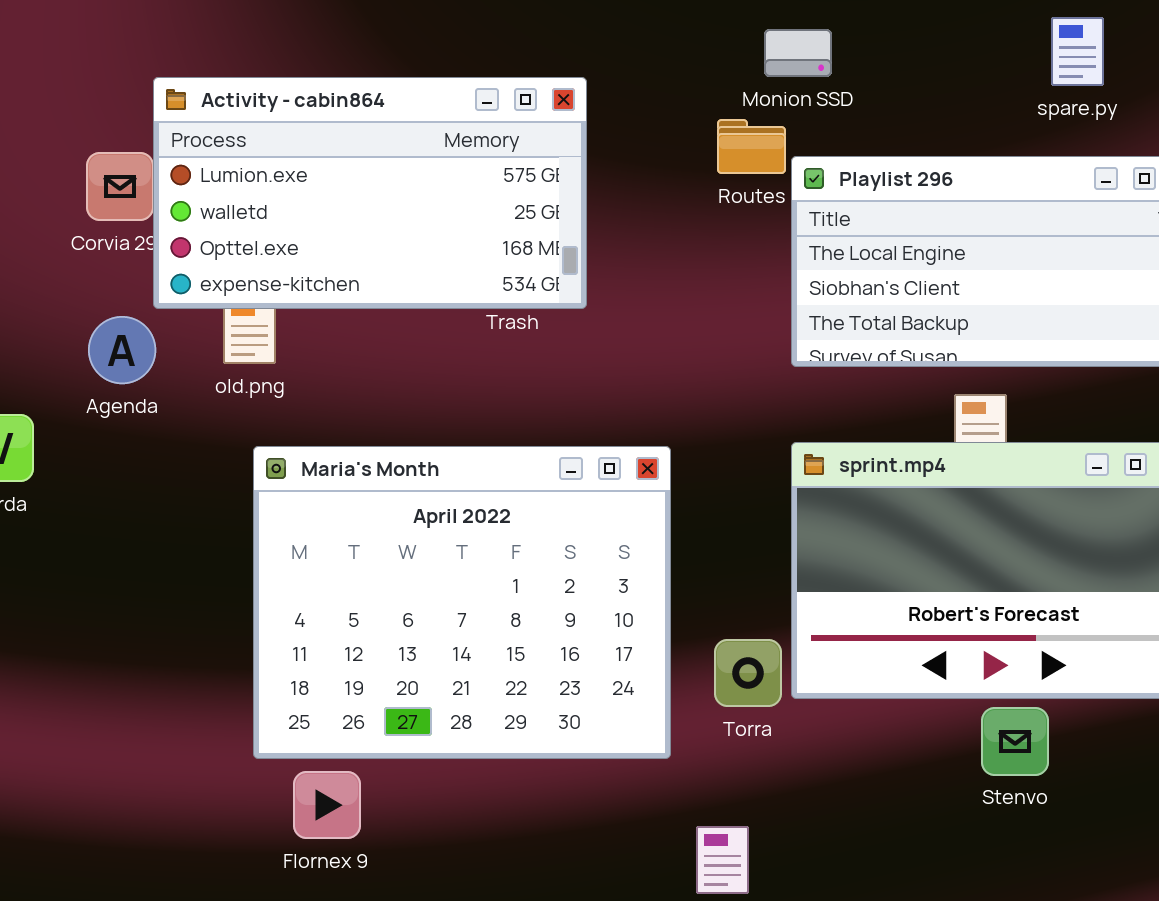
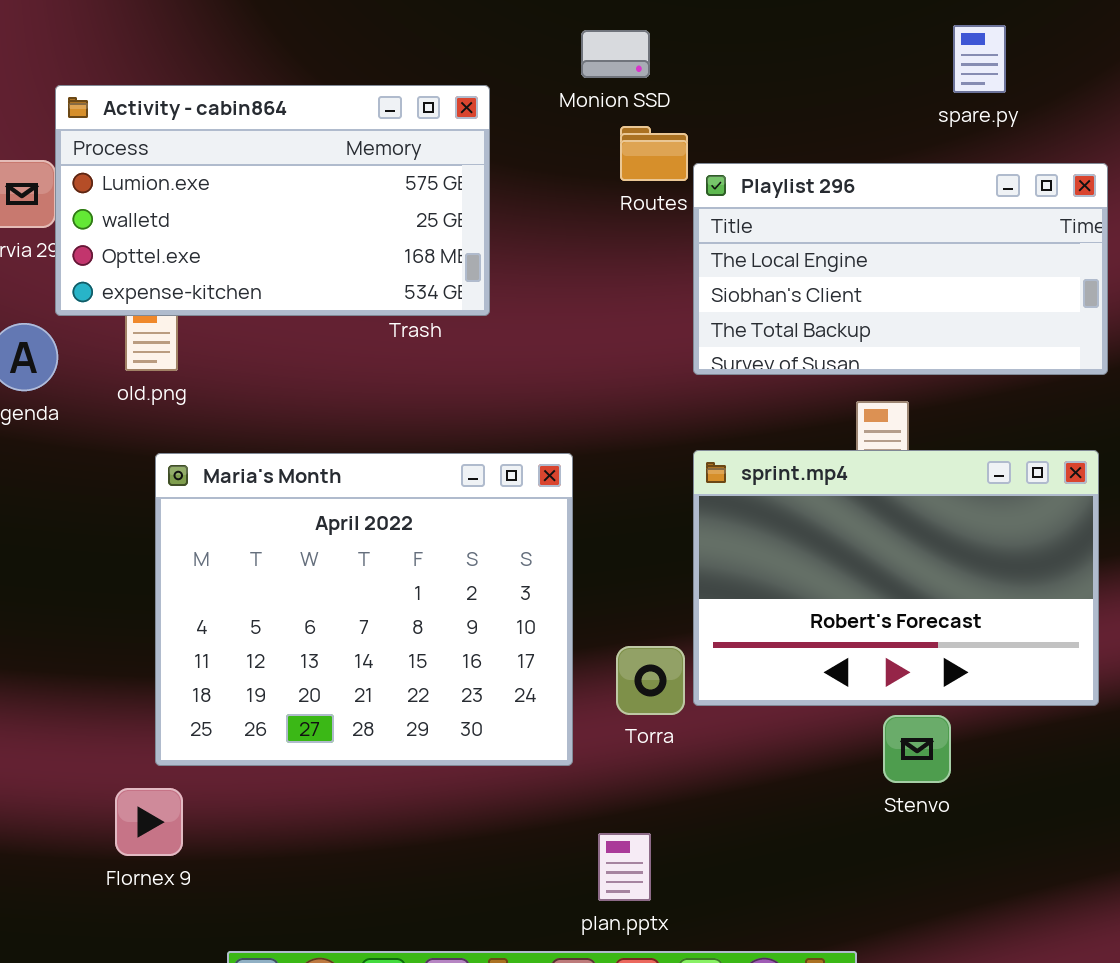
Monion SSD: [764,29,832,77] -> [581,30,650,78], moved
Flornex 9: [293,771,361,839] -> [115,788,183,856], moved

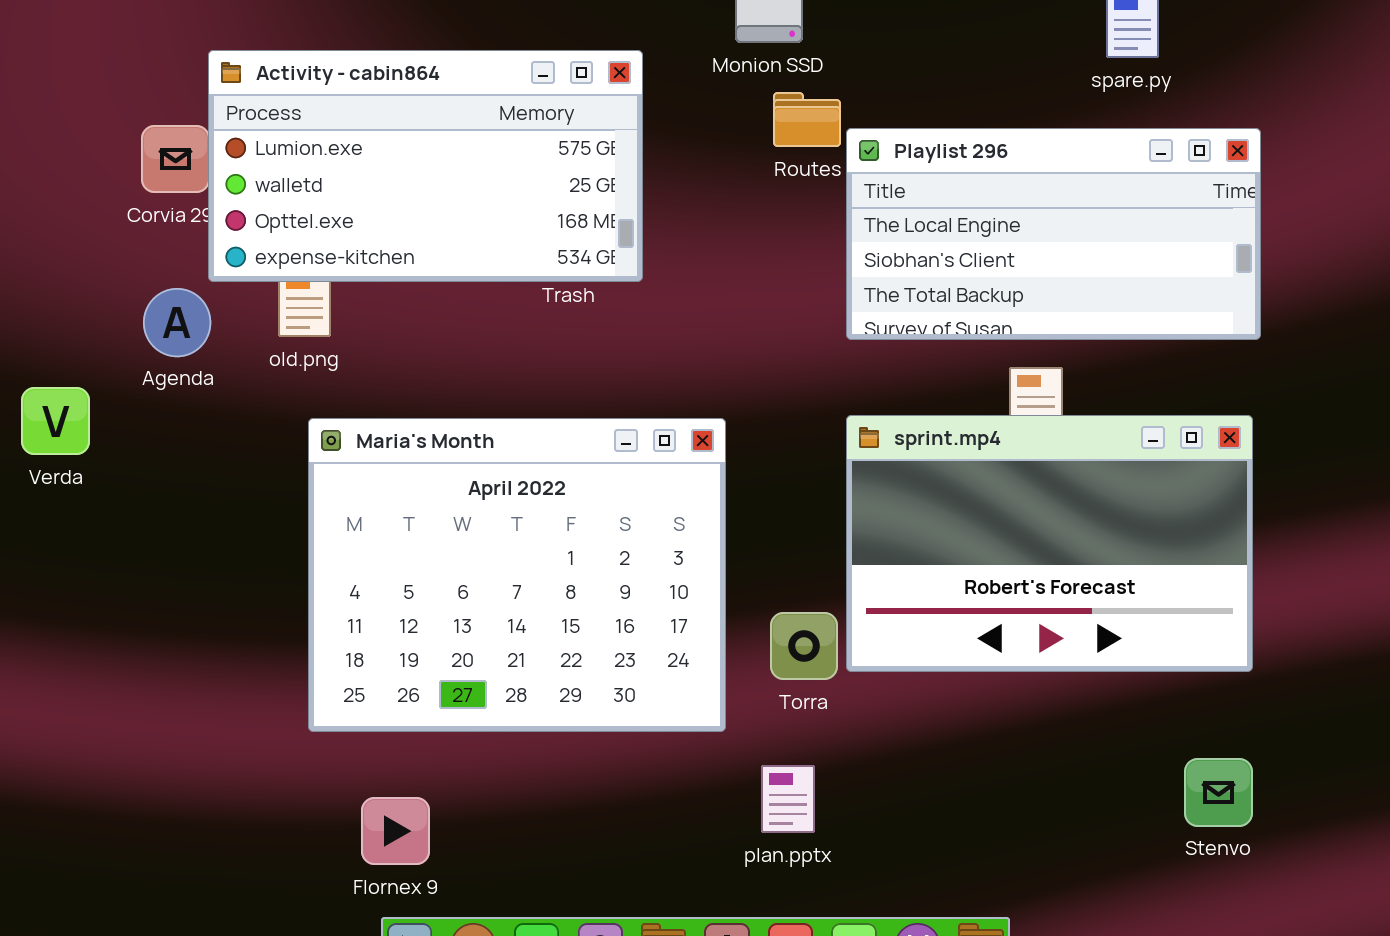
Stenvo: [883,715,951,783] -> [1184,758,1253,827], moved
Flornex 9: [115,788,183,856] -> [361,797,430,865], moved
plan.pptx: [598,833,651,901] -> [761,765,815,833], moved

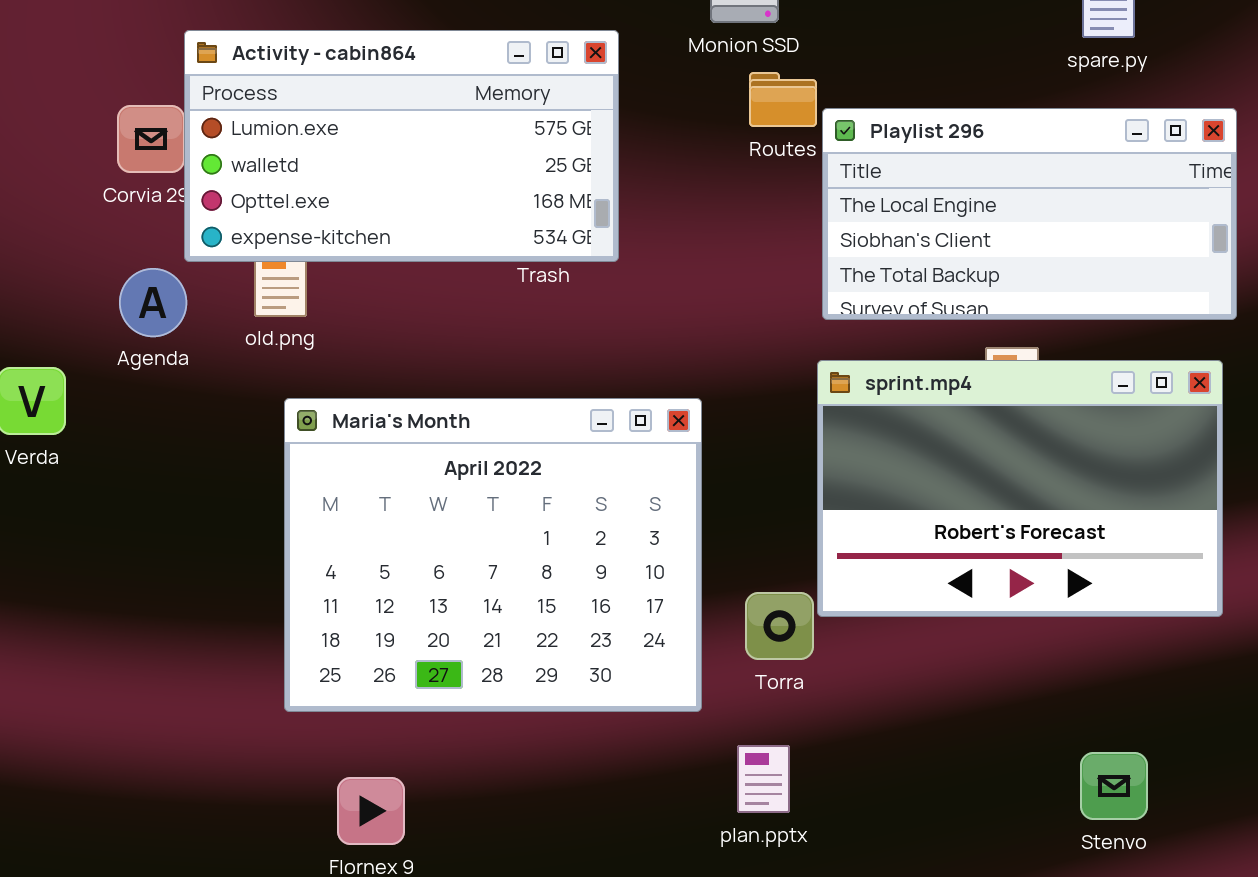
sprint.mp4: [846,415,1253,672] -> [817,360,1223,617], moved
Stenvo: [1184,758,1253,827] -> [1080,752,1148,820], moved

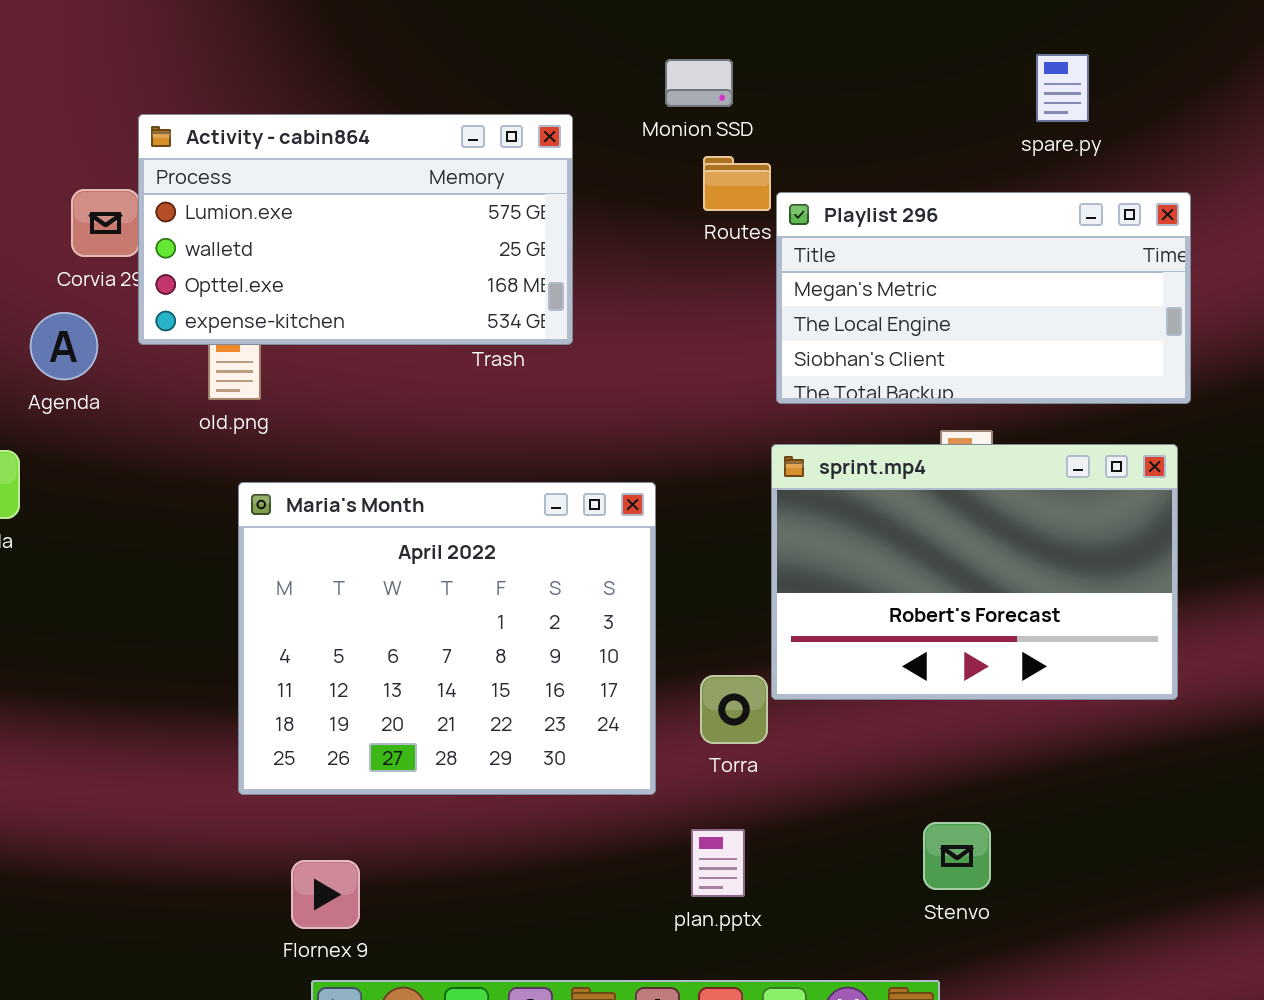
Playlist 296: [822,108,1237,320] -> [776,192,1191,404], scrolled up 1 row
Agenda: [119,268,187,337] -> [30,312,98,380], moved
Stenvo: [1080,752,1148,820] -> [923,822,991,890], moved

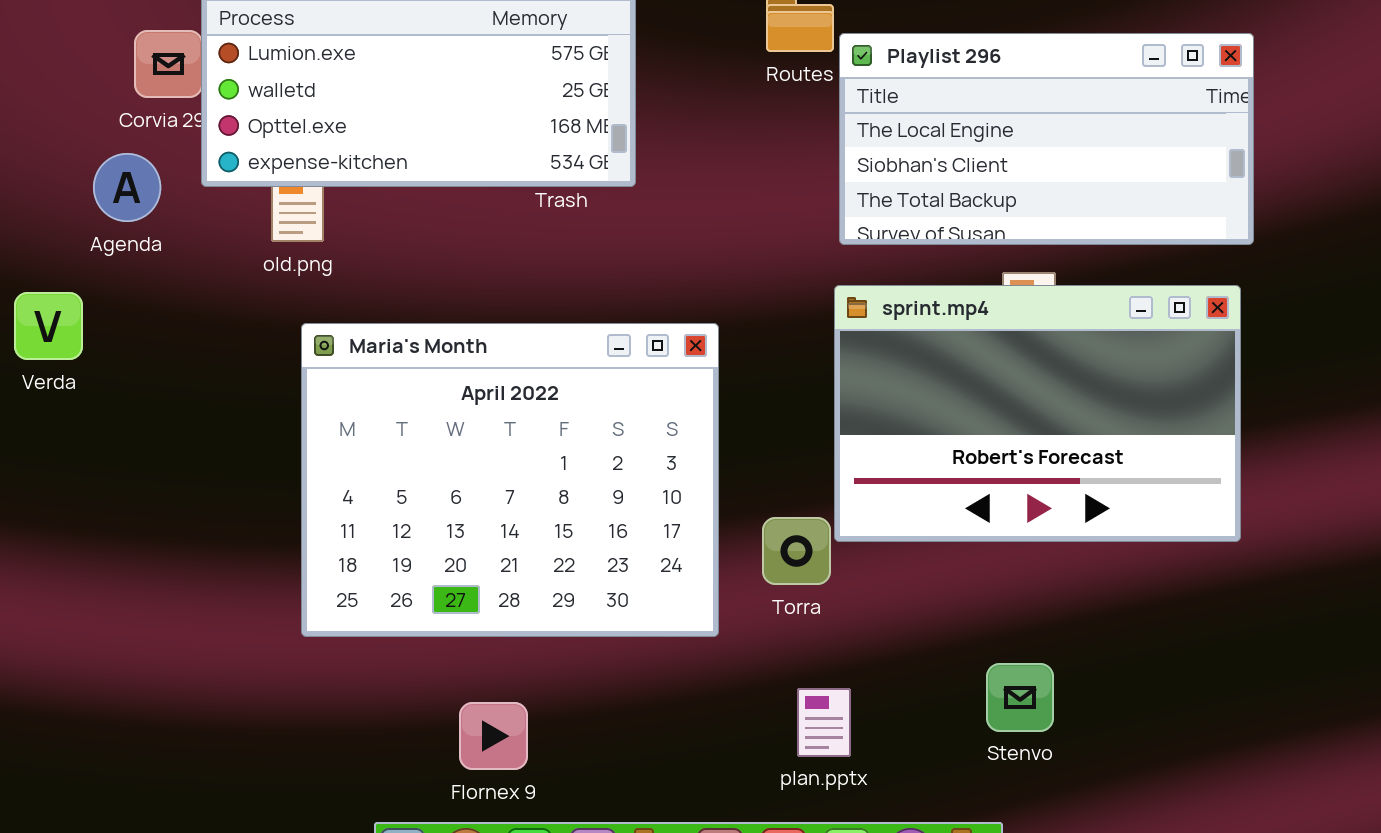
Playlist 296: [776,192,1191,404] -> [839,33,1254,245], scrolled down 1 row
plan.pptx: [691,829,745,897] -> [797,688,851,757], moved
Flornex 9: [291,860,360,929] -> [459,702,528,770], moved

